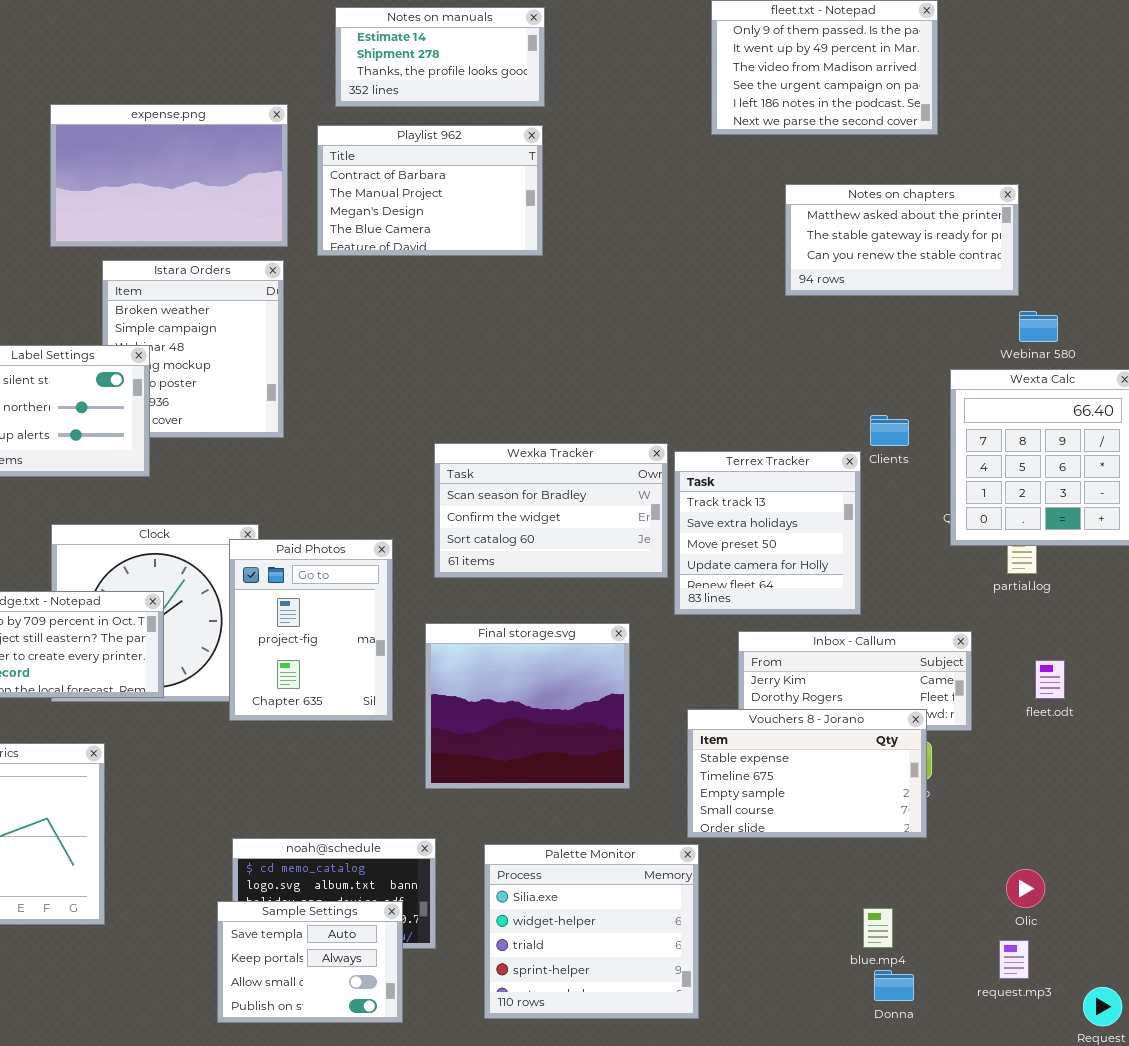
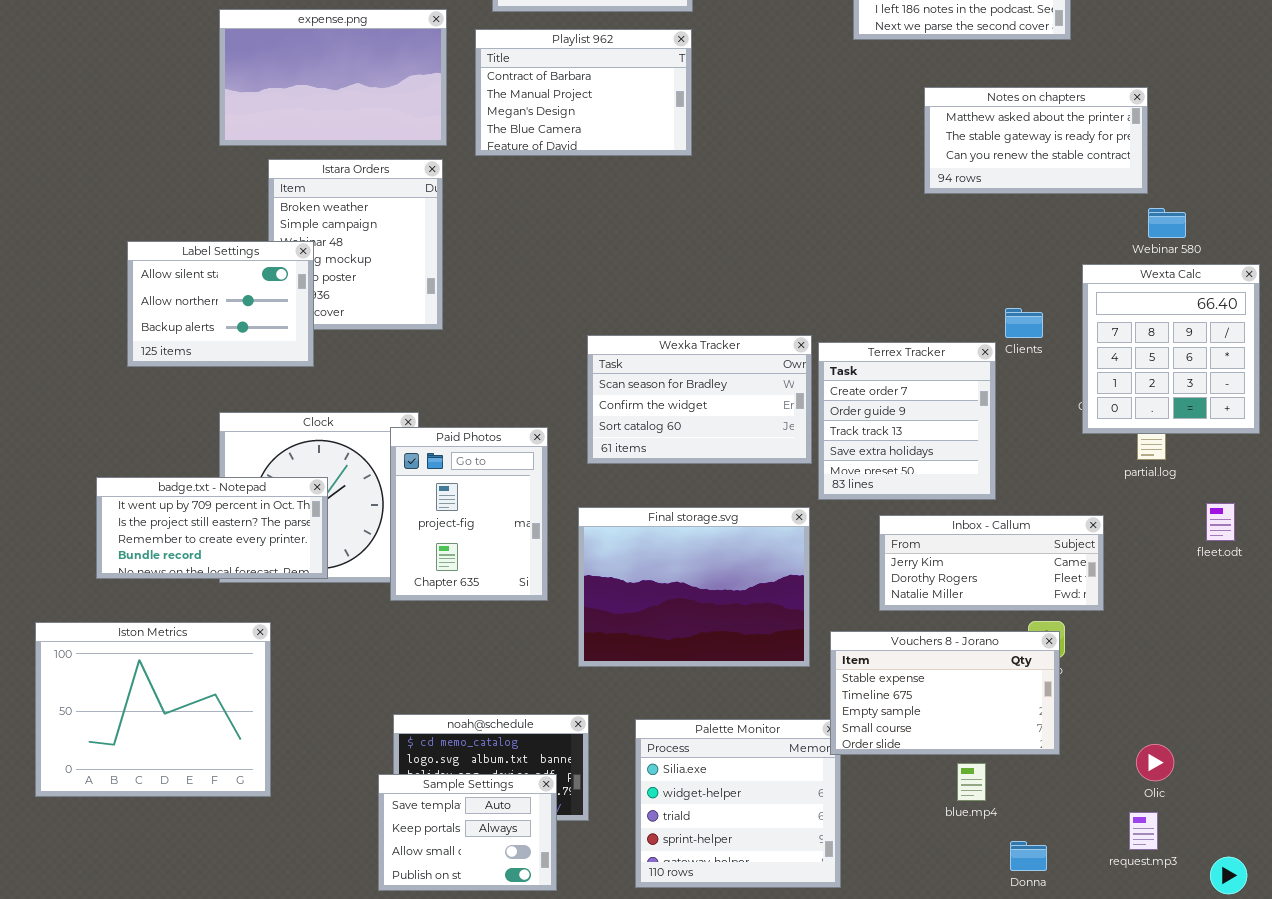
Terrex Tracker: [674,451,861,615] -> [818,342,996,500], scrolled up 2 rows
Final storage.svg: [425,623,630,789] -> [578,507,810,667], resized
fleet.odt: [1035,660,1065,699] -> [1206,503,1235,541], moved
Vouchers 8 - Jorano: [687,709,927,838] -> [830,631,1060,755], moved
blue.mp4: [863,908,893,948] -> [957,763,986,801], moved

